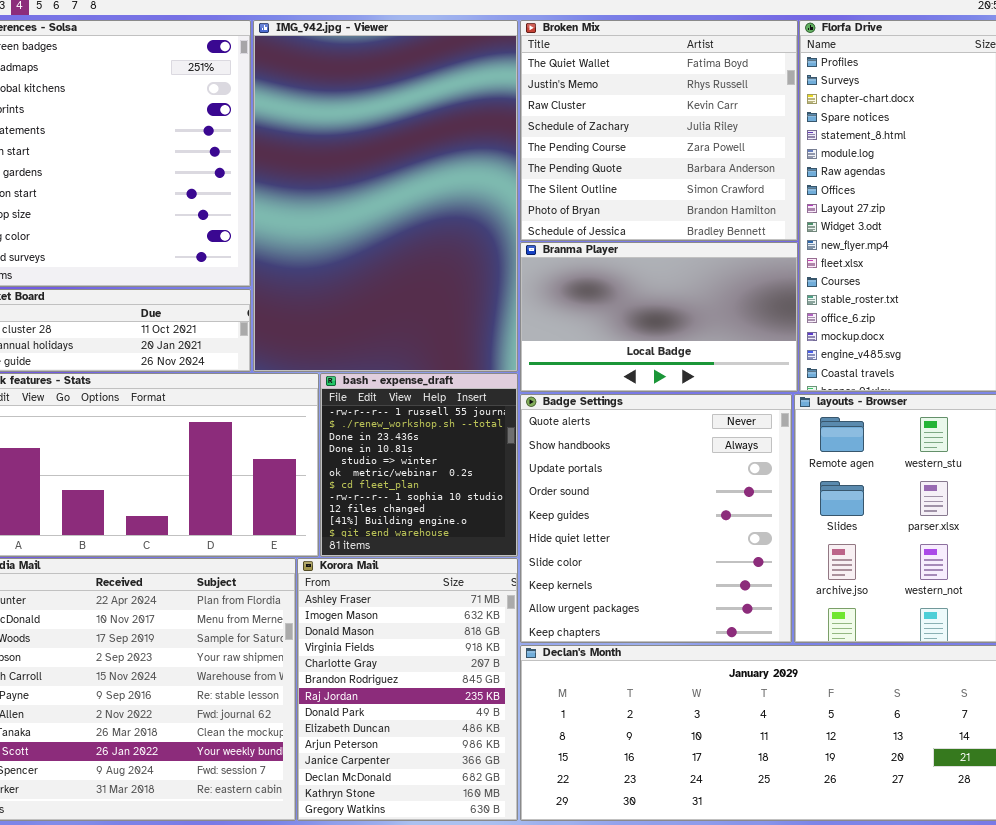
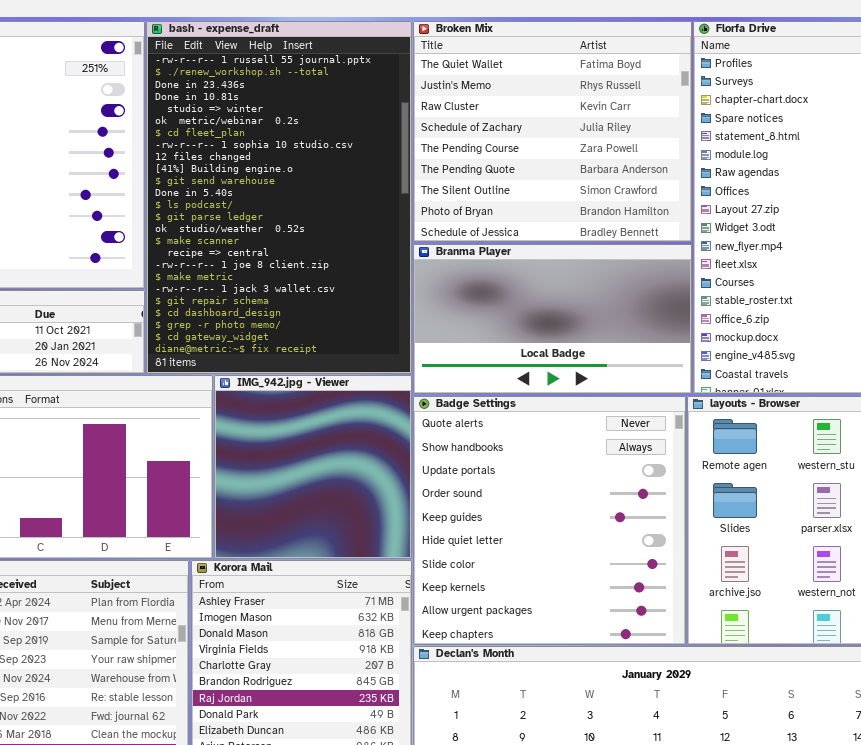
IMG_942.jpg - Viewer: [253,20,518,372] -> [214,375,412,559], moved, resized
bash - expense_draft: [320,373,518,557] -> [146,21,412,374], moved, resized

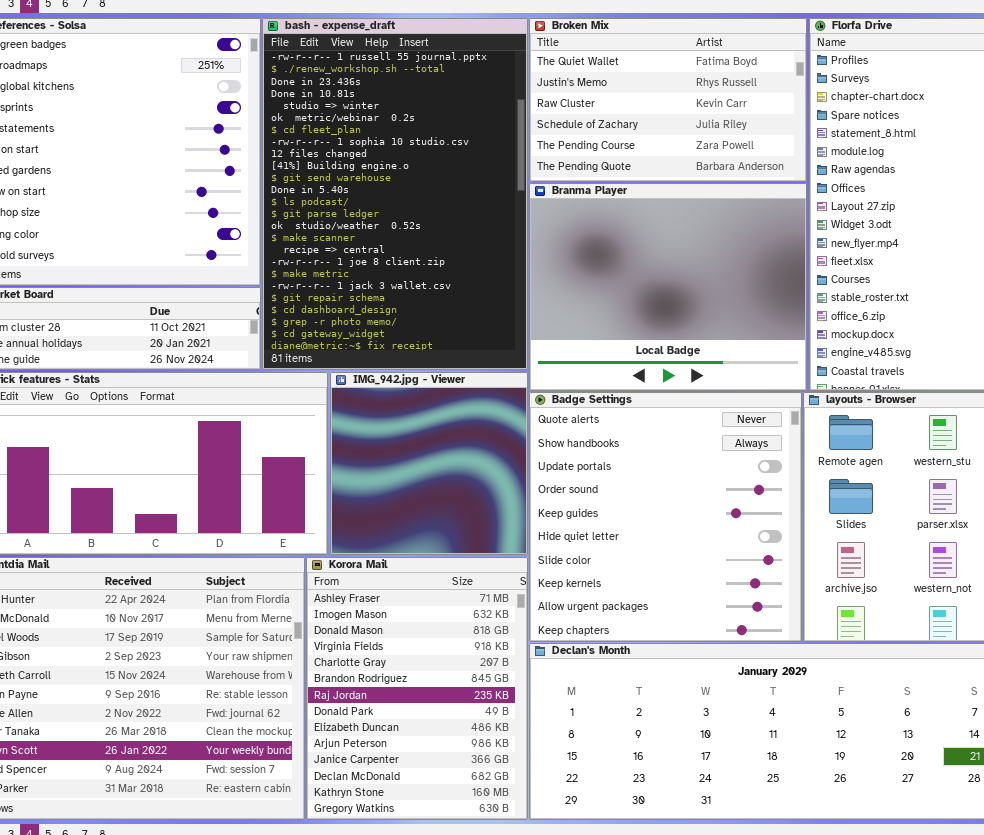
Broken Mix: [413,21,692,242] -> [529,18,807,182], resized
Branma Player: [413,244,692,394] -> [529,183,807,391], resized

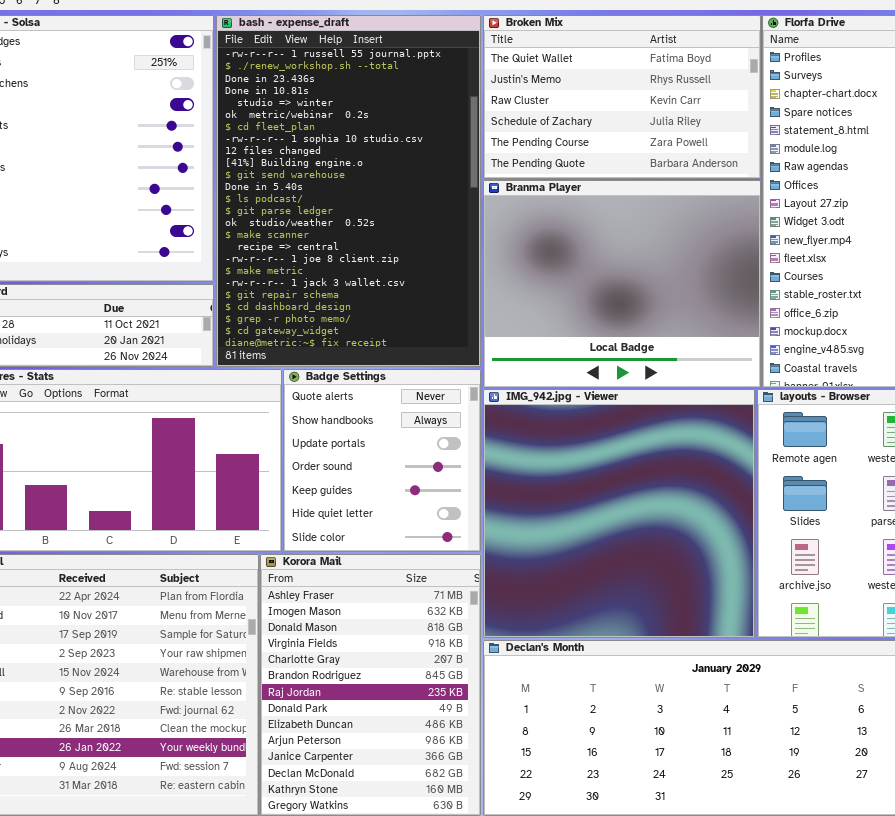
IMG_942.jpg - Viewer: [330,372,528,555] -> [483,389,755,638], moved, resized
Badge Settings: [529,392,802,642] -> [283,369,481,552], moved, resized

